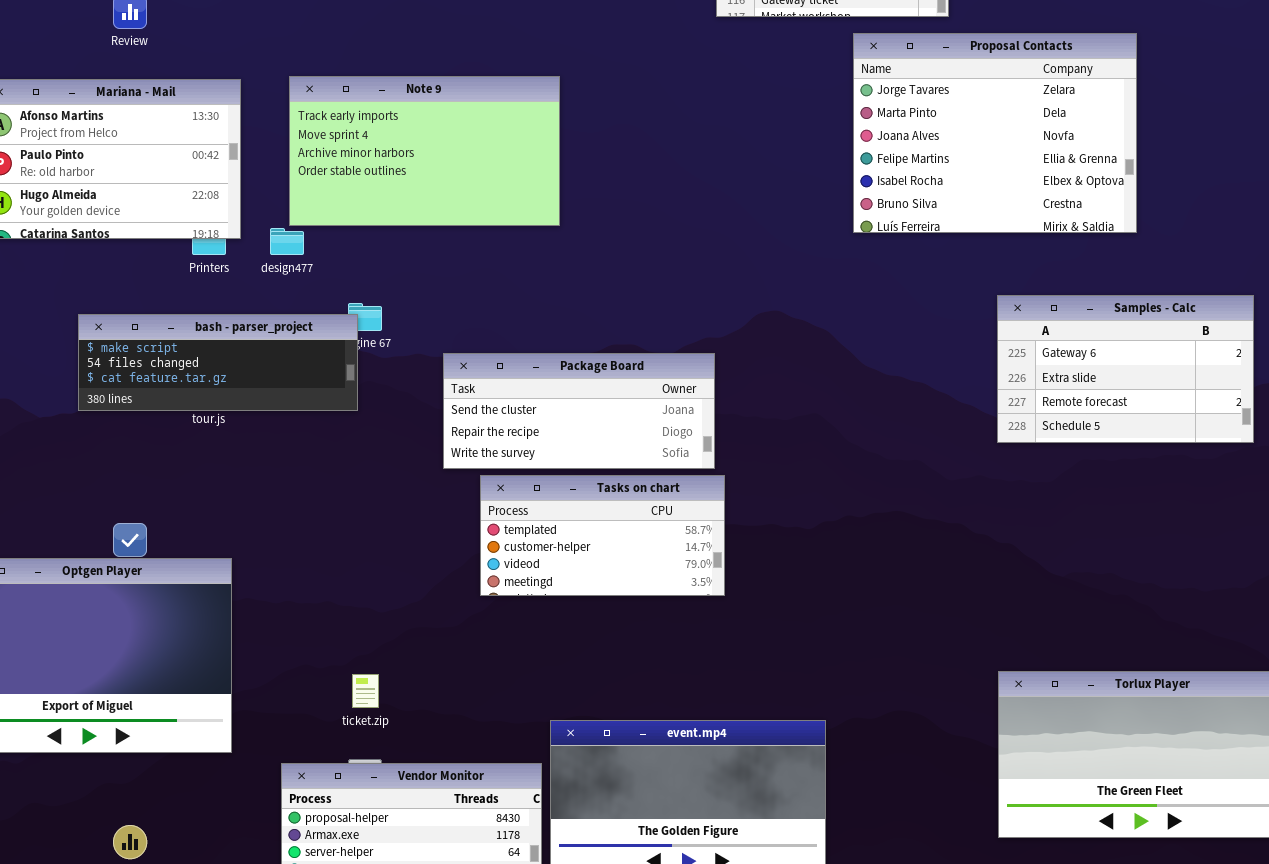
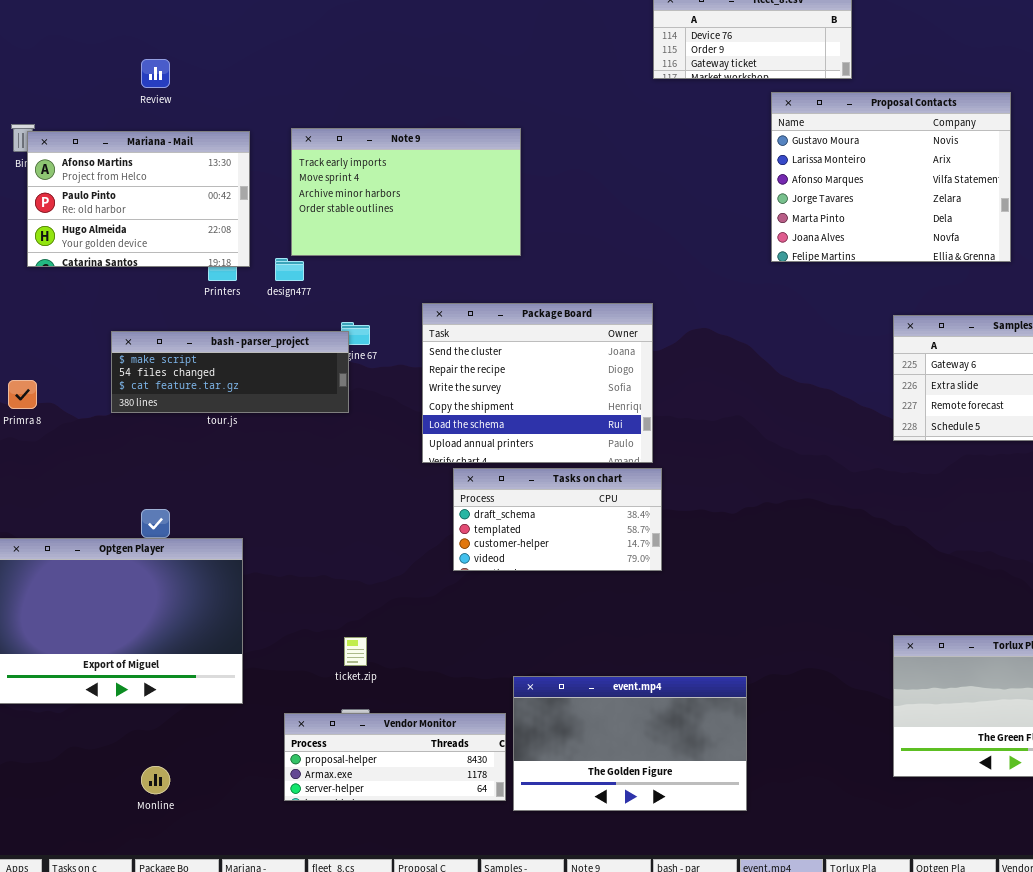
Proposal Contacts: [853,33,1137,233] -> [771,92,1011,262], scrolled up 3 rows
Package Board: [443,353,715,469] -> [422,303,653,463], resized
Tasks on chart: [480,475,725,596] -> [453,468,662,571], scrolled up 1 row

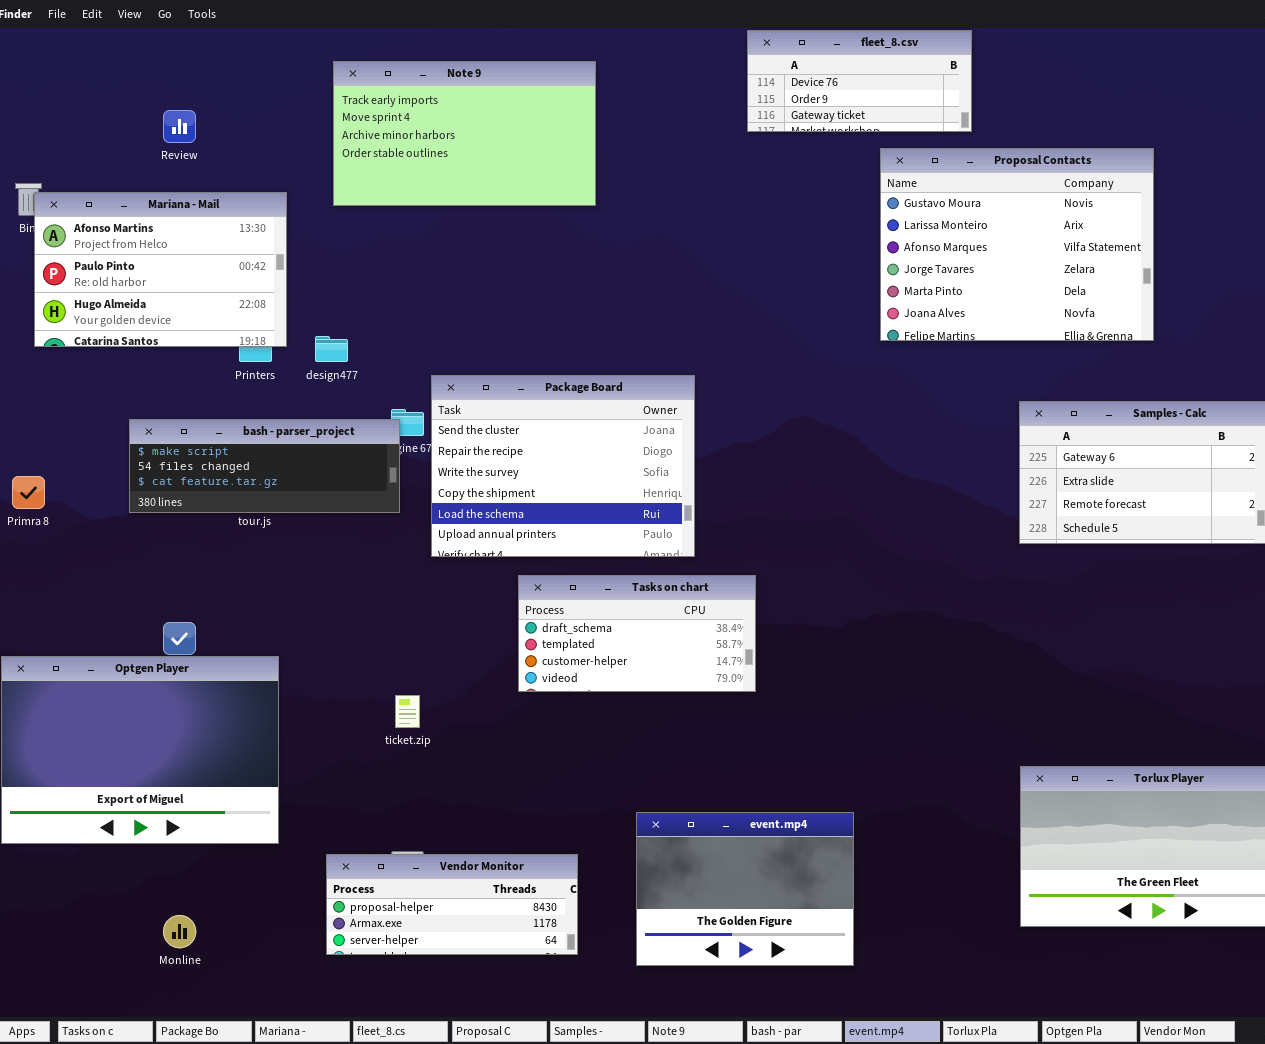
Note 9: [291,128,521,256] -> [333,61,596,206], moved
Package Board: [422,303,653,463] -> [431,375,695,557], moved
ticket.zip: [344,637,367,666] -> [395,695,420,728], moved
event.mp4: [513,676,747,811] -> [636,812,854,966], resized

